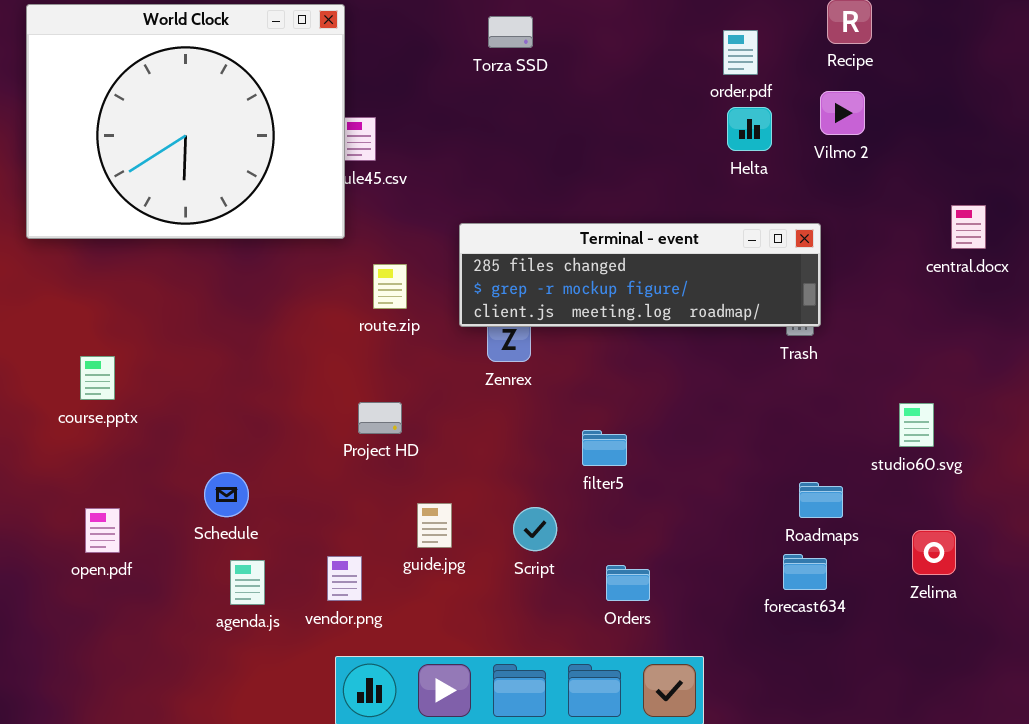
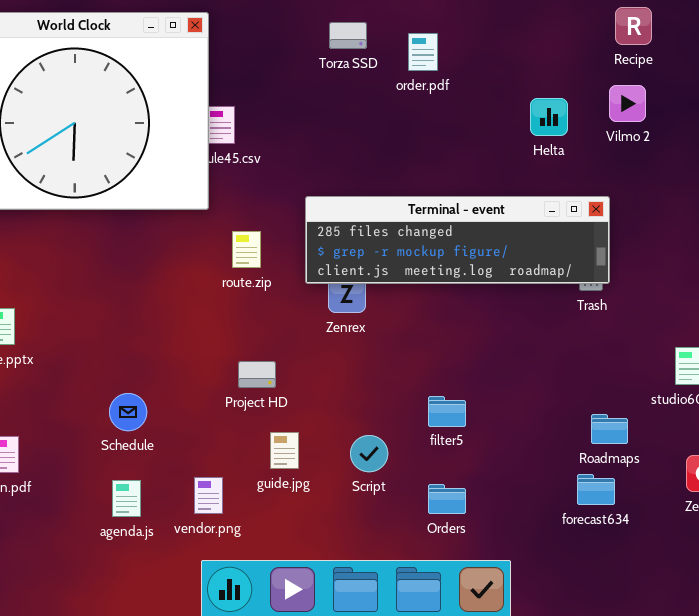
order.pdf: [723,30,758,75] -> [408,33,438,71], moved
Project HD: [358,402,402,434] -> [238,361,276,388], moved
filter5: [582,430,627,466] -> [428,396,466,427], moved
Schedule: [204,472,249,517] -> [109,393,147,431], moved

